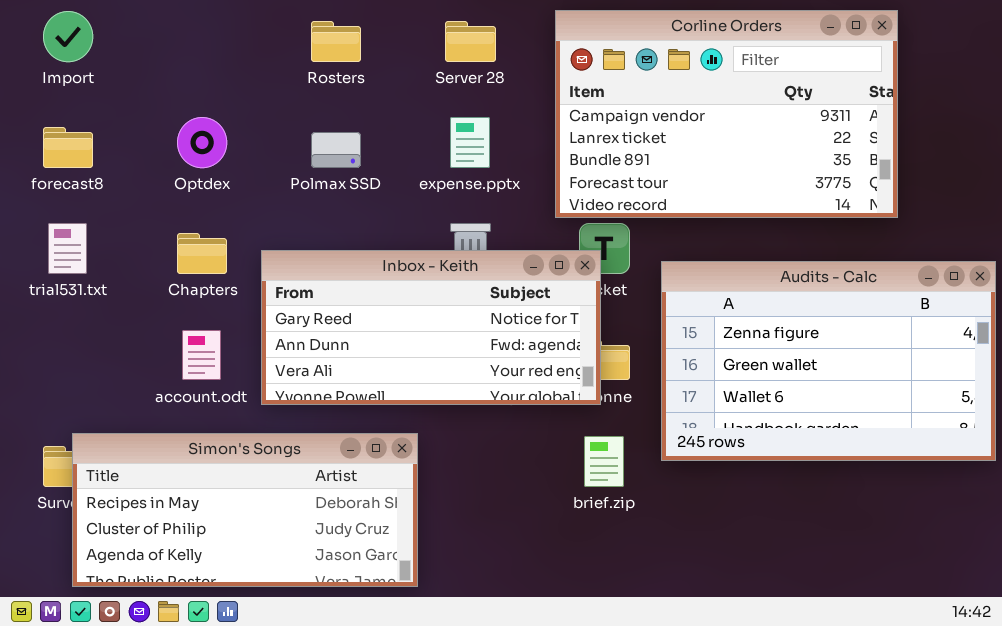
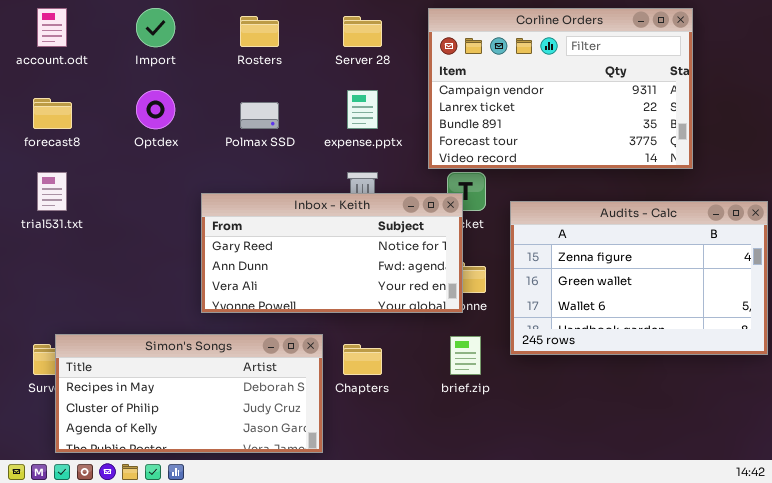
Import: [43,11,93,62] -> [136,8,175,47], moved
Chapters: [177,233,227,274] -> [343,344,382,375], moved
account.odt: [182,330,221,380] -> [37,8,67,47], moved

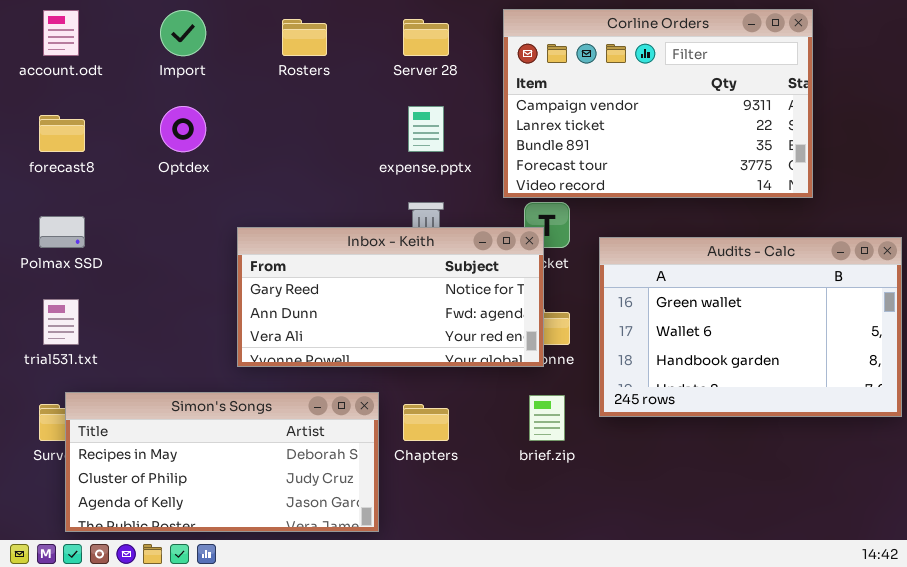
Polmax SSD: [240,102,279,129] -> [39,216,85,248], moved
trial531.txt: [37,172,67,211] -> [43,299,79,345], moved
Audits - Calc: [510,201,768,355] -> [599,237,902,417], scrolled down 1 row

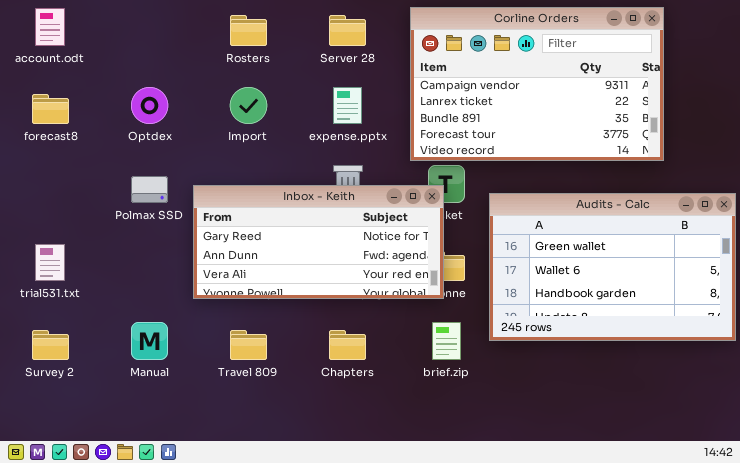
Import: [160,10,206,56] -> [230,87,267,124], moved
Polmax SSD: [39,216,85,248] -> [131,176,168,203], moved
Simon's Songs: [65,392,379,532] -> none, closed

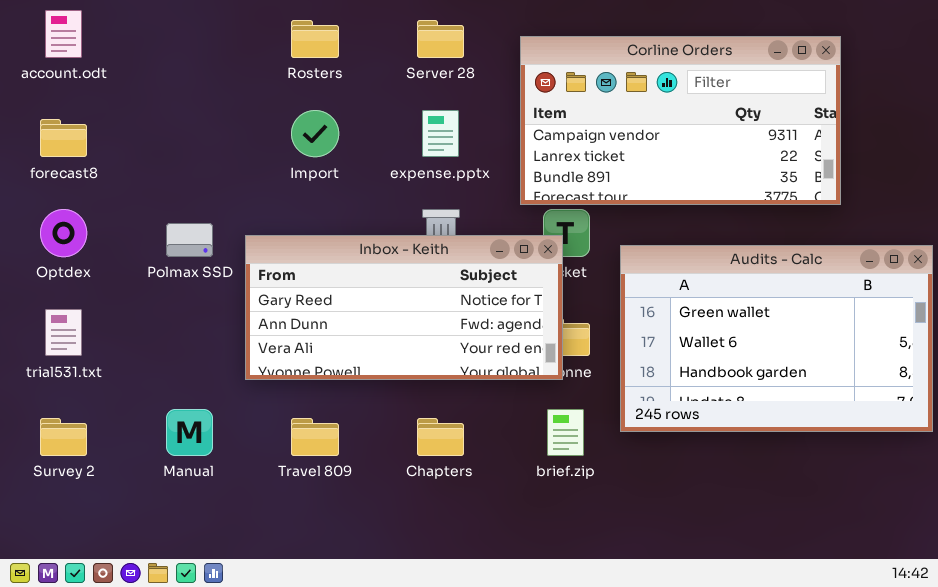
Corline Orders: [410,7,664,161] -> [520,36,841,205], resized
Optdex: [131,87,168,124] -> [40,209,87,257], moved

